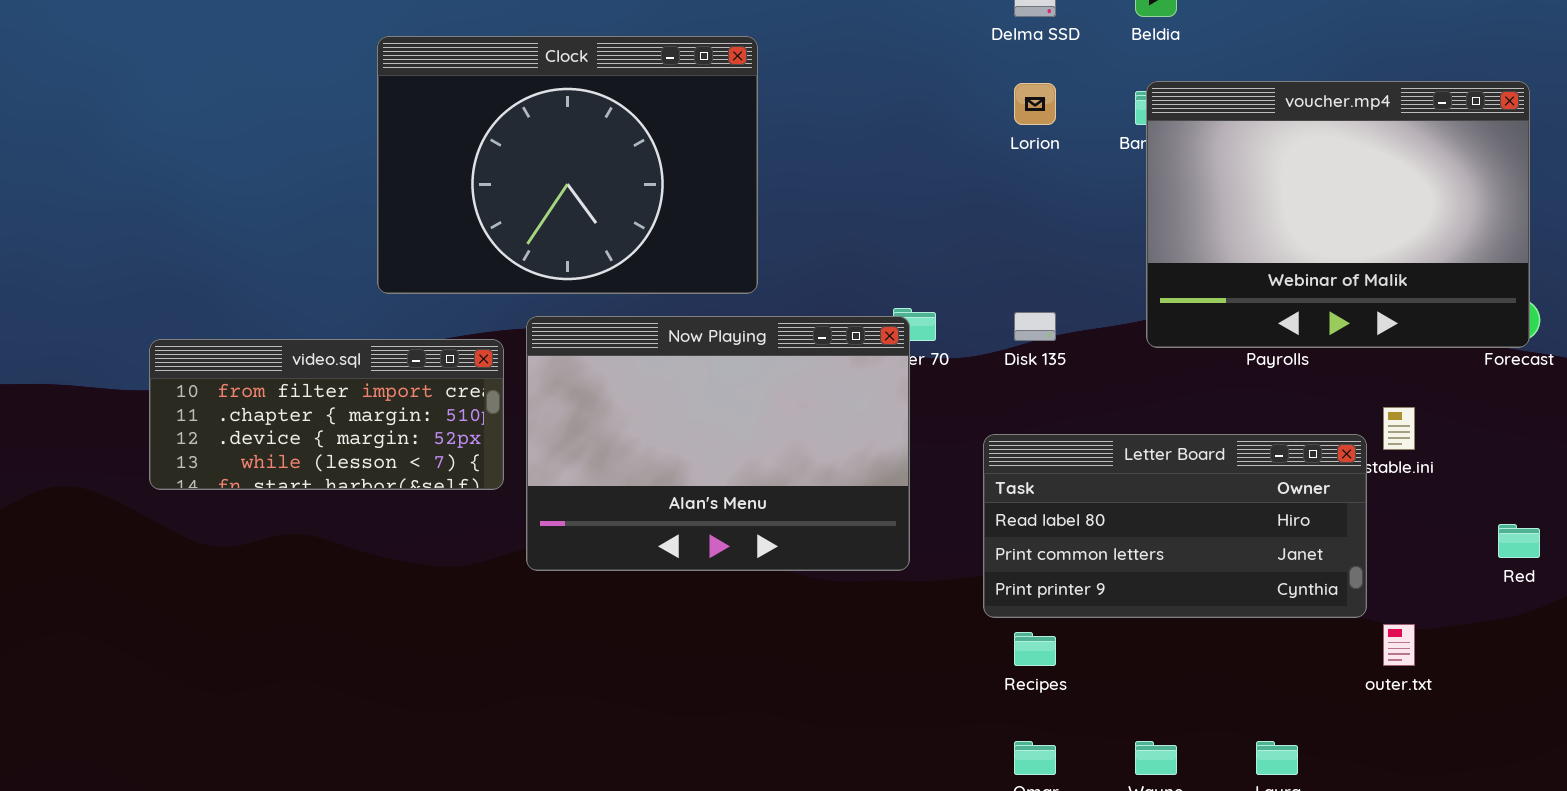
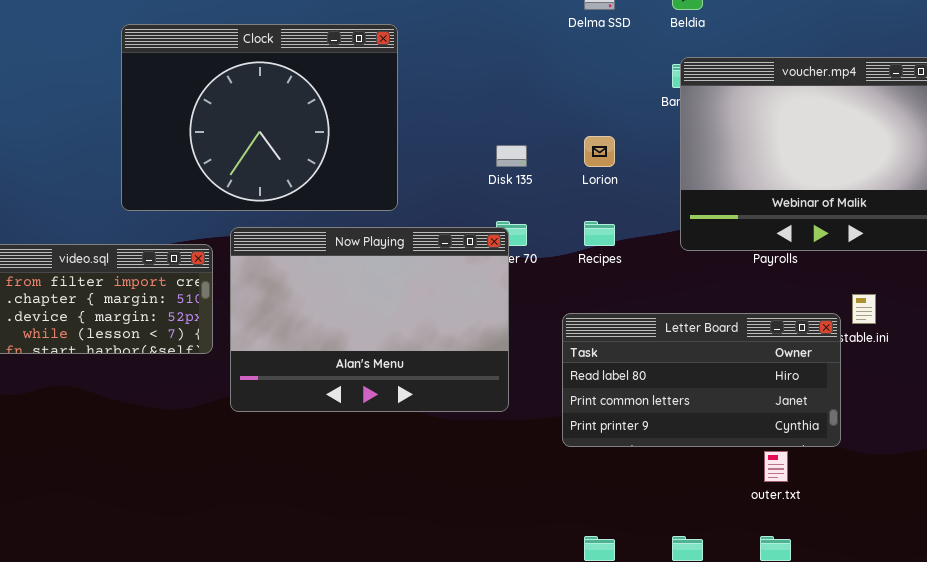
Lorion: [1014,83,1056,125] -> [584,136,615,167], moved
Disk 135: [1014,312,1056,341] -> [496,145,527,167], moved
outer.txt: [1383,624,1415,666] -> [764,451,788,482], moved
Recipes: [1014,632,1056,666] -> [584,221,615,246], moved

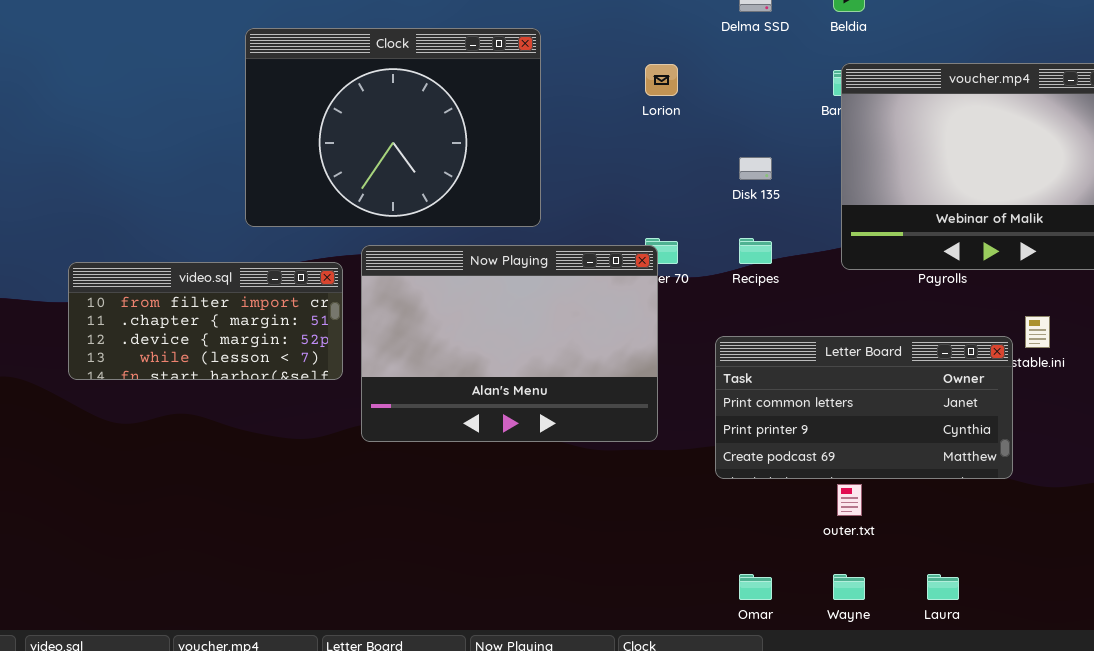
Lorion: [584,136,615,167] -> [645,64,678,96], moved
Disk 135: [496,145,527,167] -> [739,157,772,180], moved
Letter Board: [562,313,841,447] -> [715,336,1013,479], scrolled down 1 row
outer.txt: [764,451,788,482] -> [837,484,862,516], moved

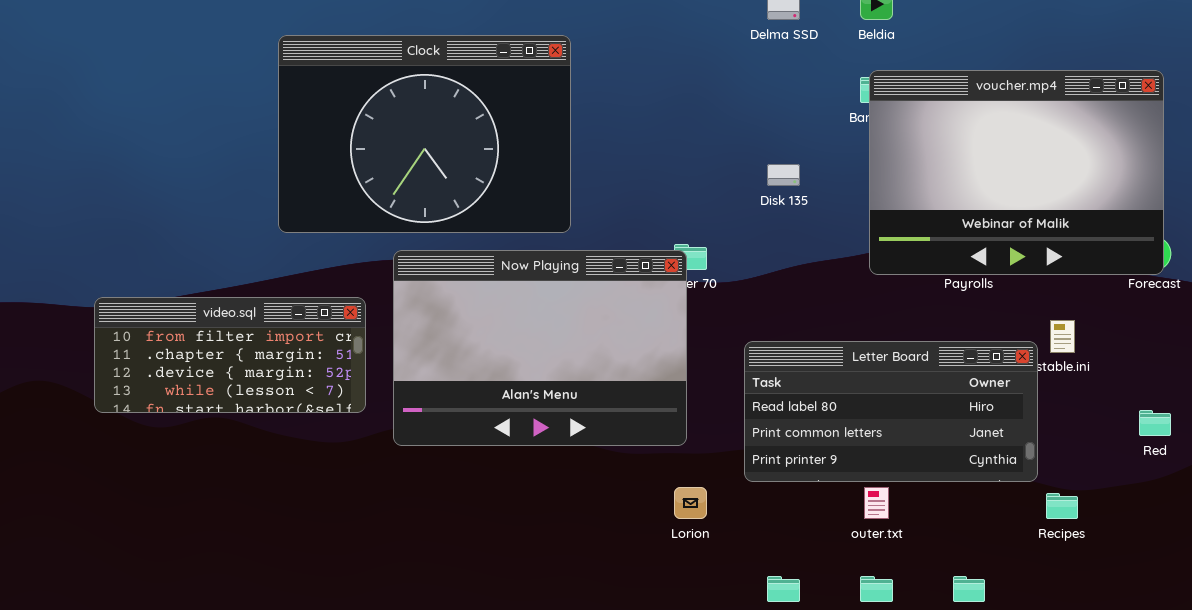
Lorion: [645,64,678,96] -> [674,487,707,519], moved
Recipes: [739,238,772,264] -> [1046,493,1078,519], moved
video.sql: [68,262,343,380] -> [94,297,366,413], moved
Letter Board: [715,336,1013,479] -> [744,341,1038,482], scrolled up 1 row

